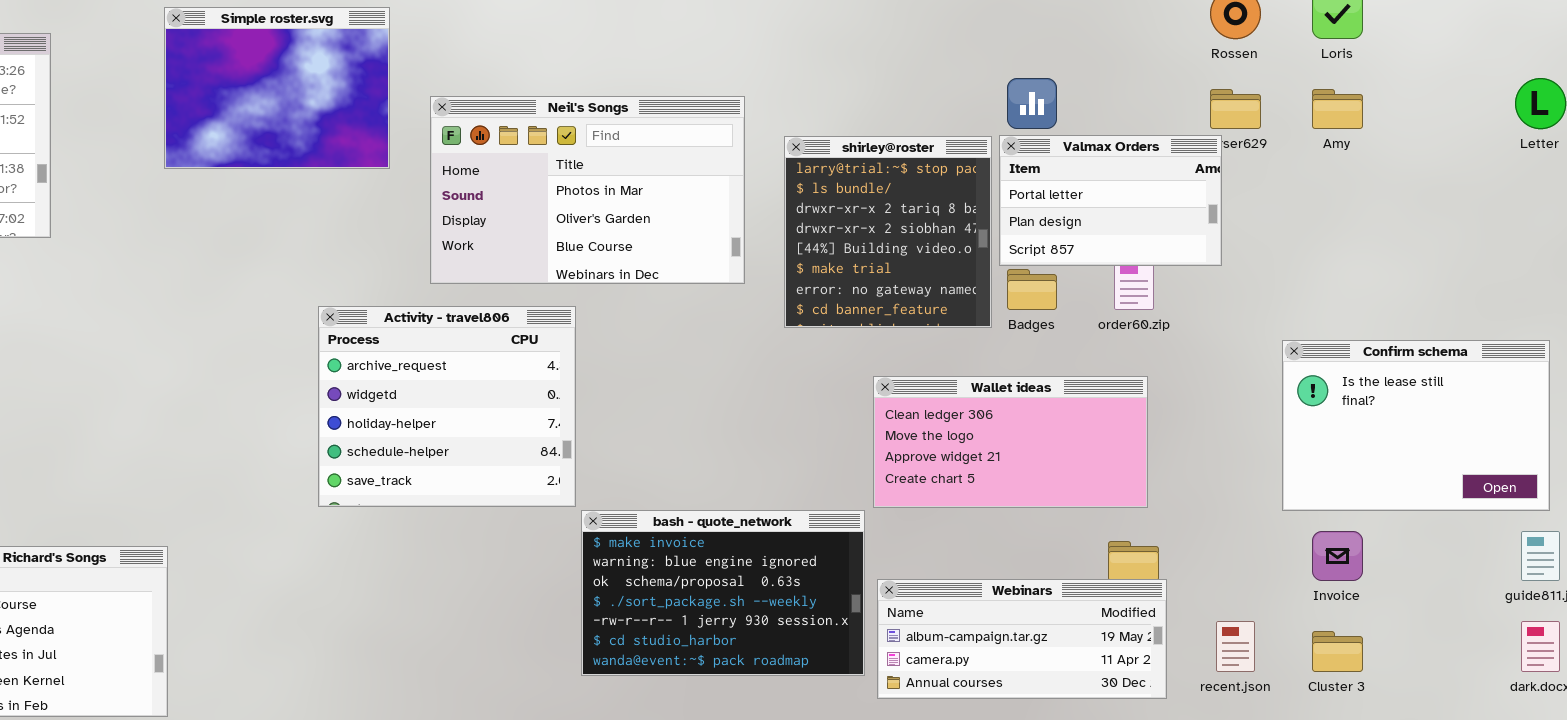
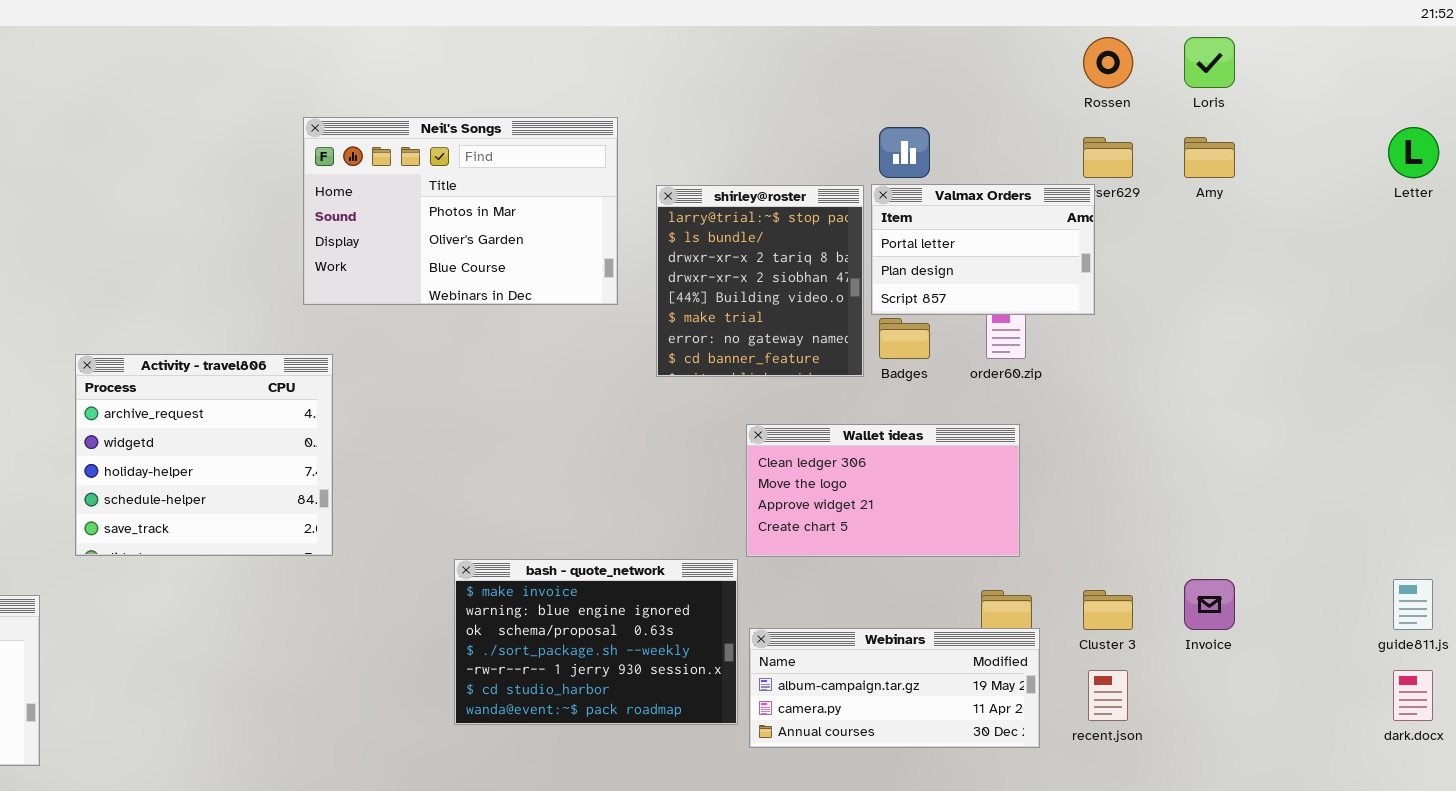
Simple roster.svg: [164,7,390,169] -> none, closed
Neil's Songs: [430,96,745,284] -> [303,117,618,305], moved
Activity - travel806: [318,306,576,507] -> [75,354,333,556], moved
Confirm schema: [1282,340,1550,511] -> none, closed
Cluster 3: [1312,631,1363,672] -> [1083,590,1133,630], moved

